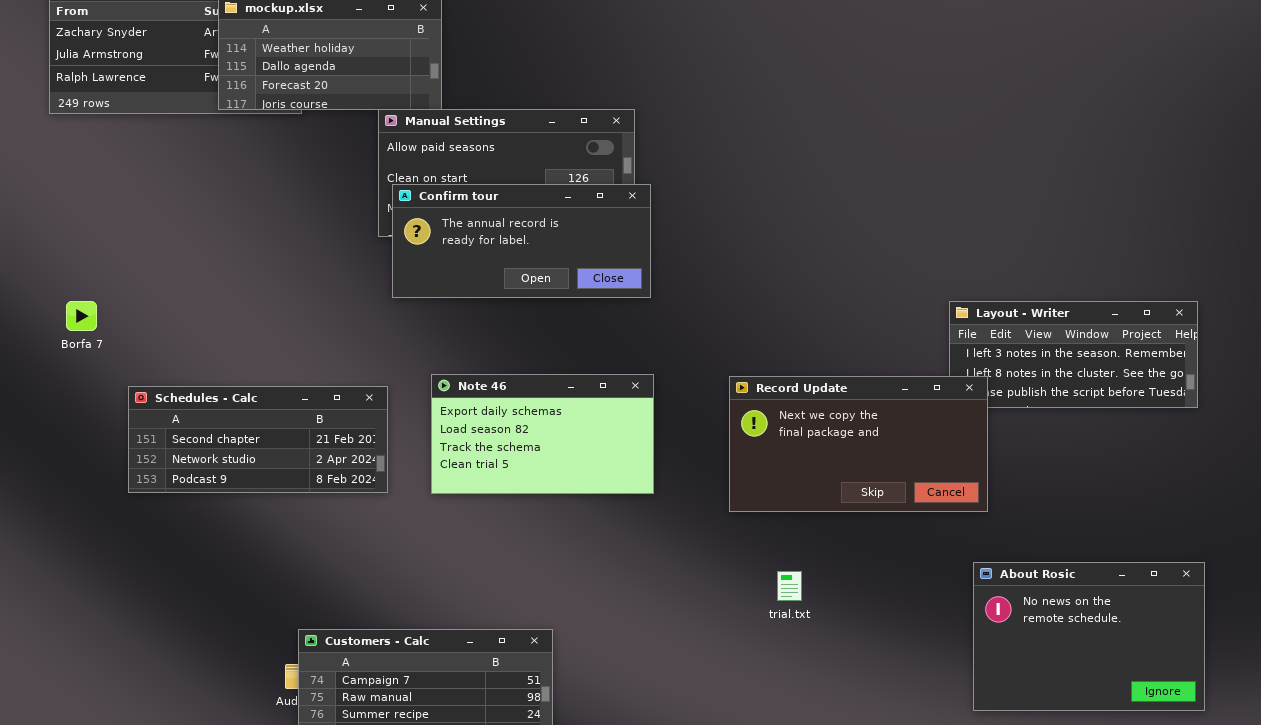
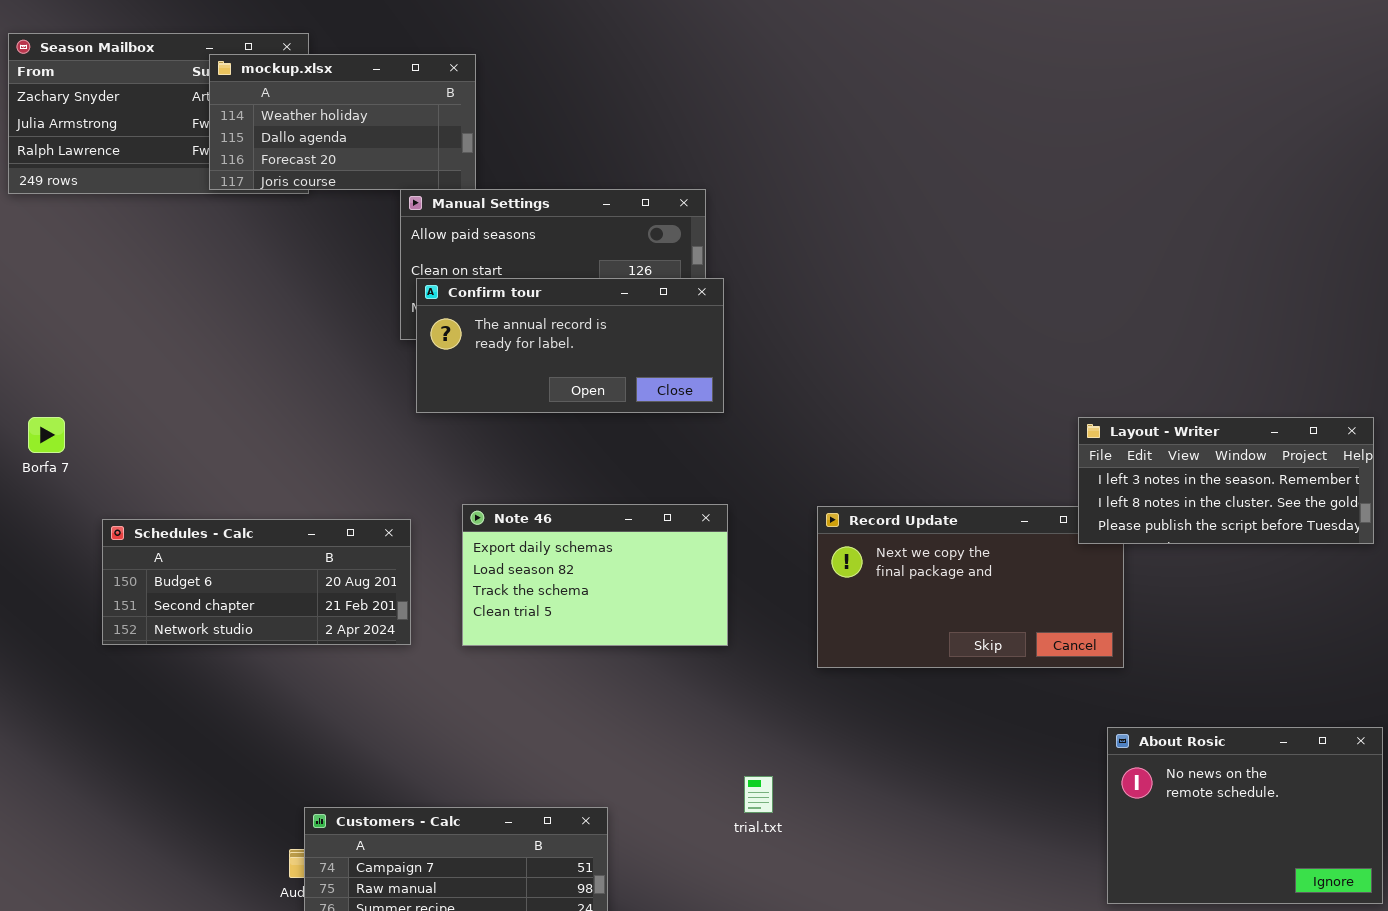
Layout - Writer: [949,301,1198,408] -> [1078,417,1374,544], raised
Schedules - Calc: [128,386,388,493] -> [102,519,411,645], scrolled up 1 row
trial.txt: [777,571,802,601] -> [744,776,773,813], moved

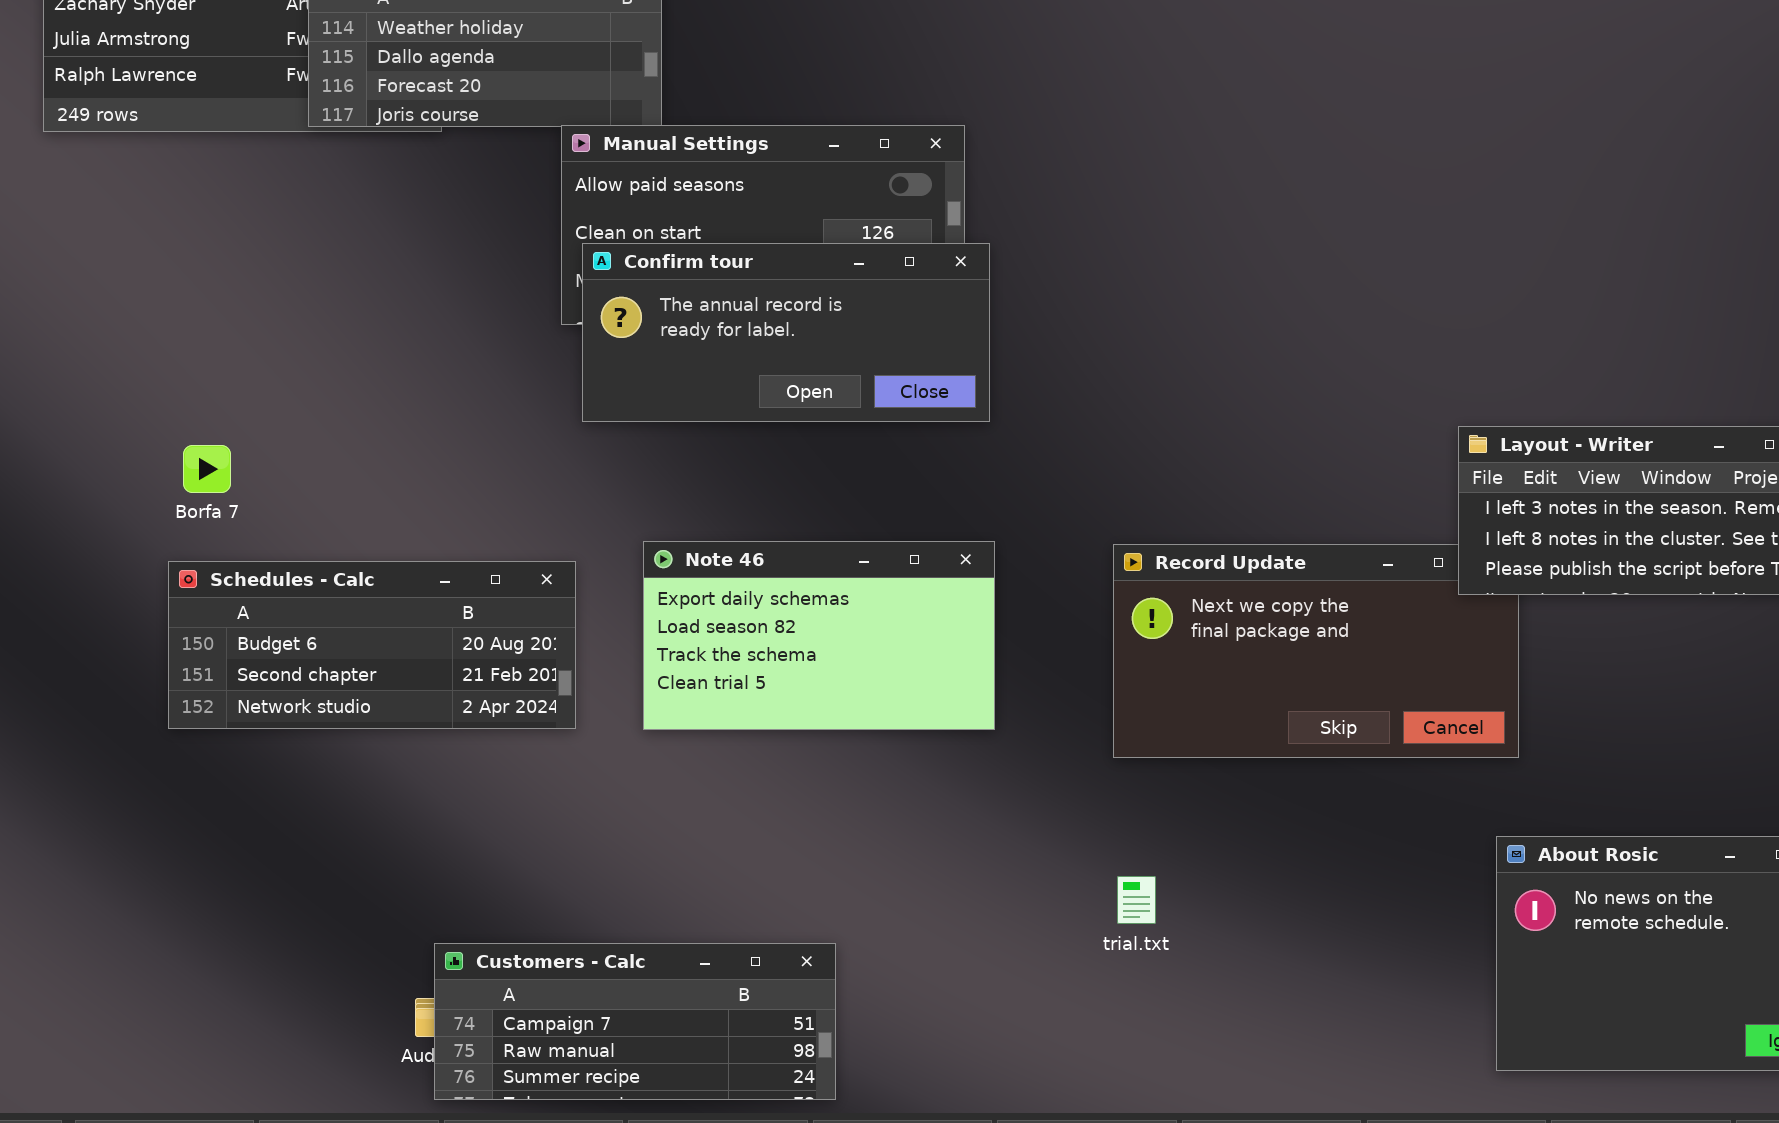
Borfa 7: [28,417,65,453] -> [183,445,231,493], moved
trial.txt: [744,776,773,813] -> [1117,876,1156,924], moved

